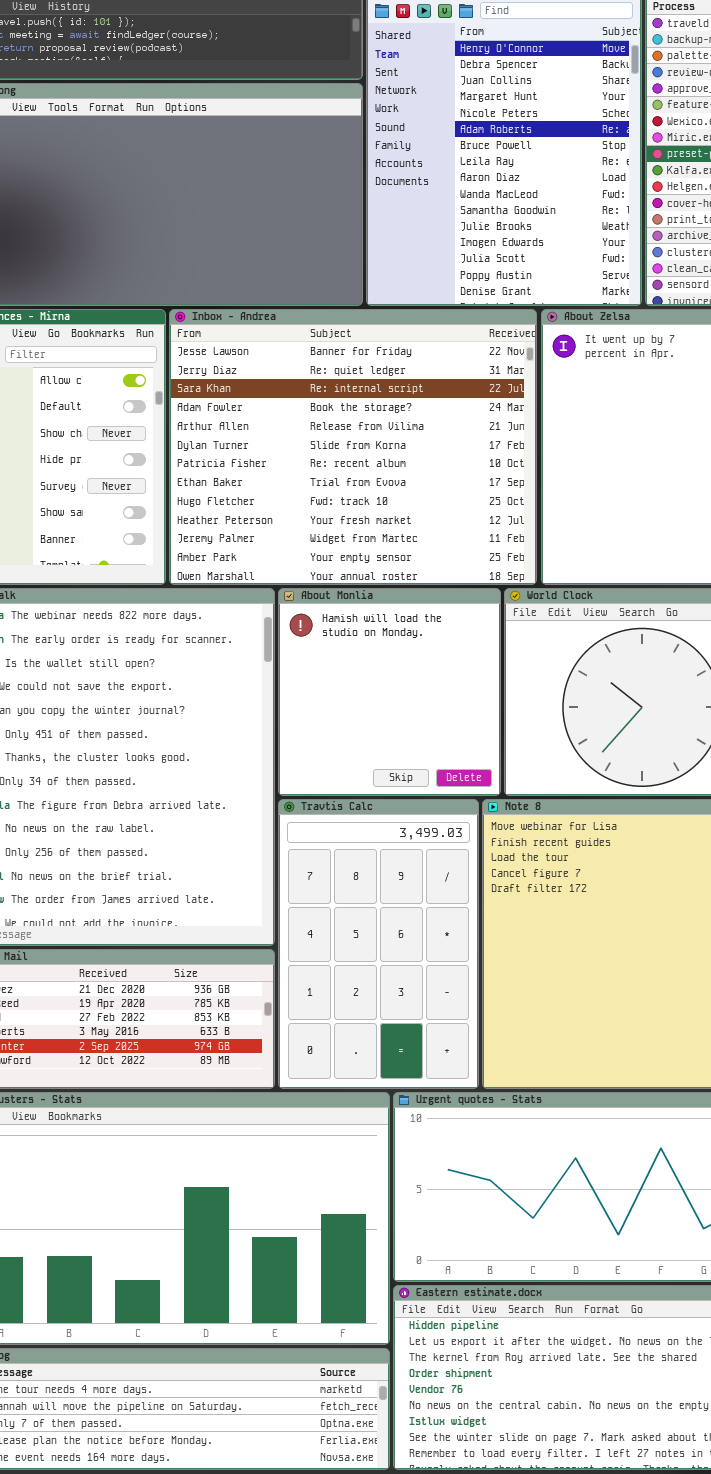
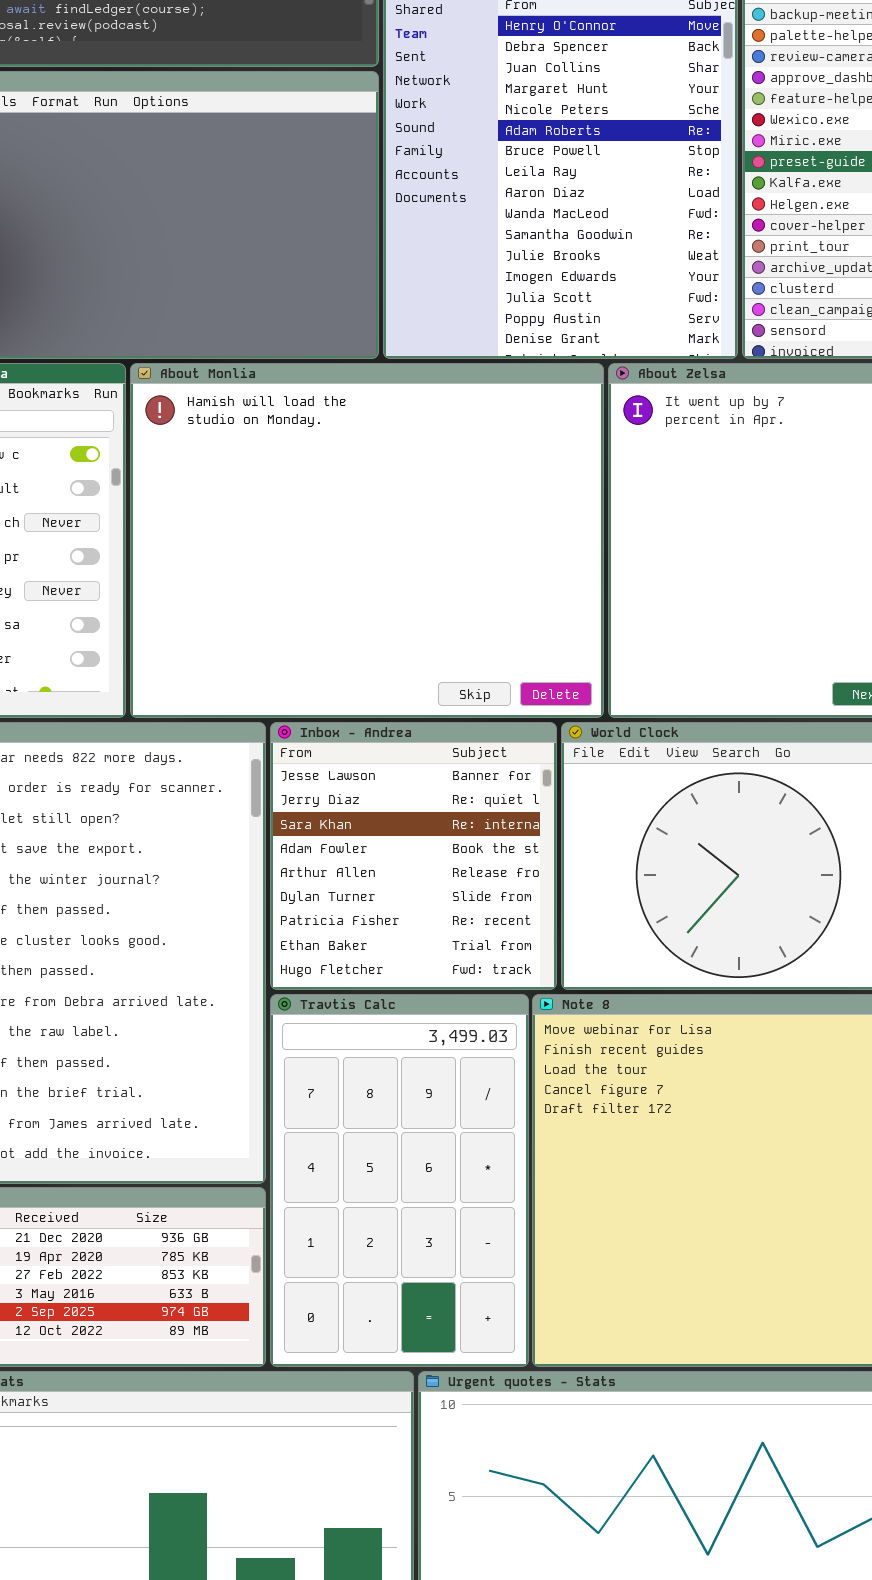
Inbox - Andrea: [169,309,537,585] -> [270,722,557,990], moved, resized
About Monlia: [278,588,501,796] -> [130,363,604,718], moved, resized

